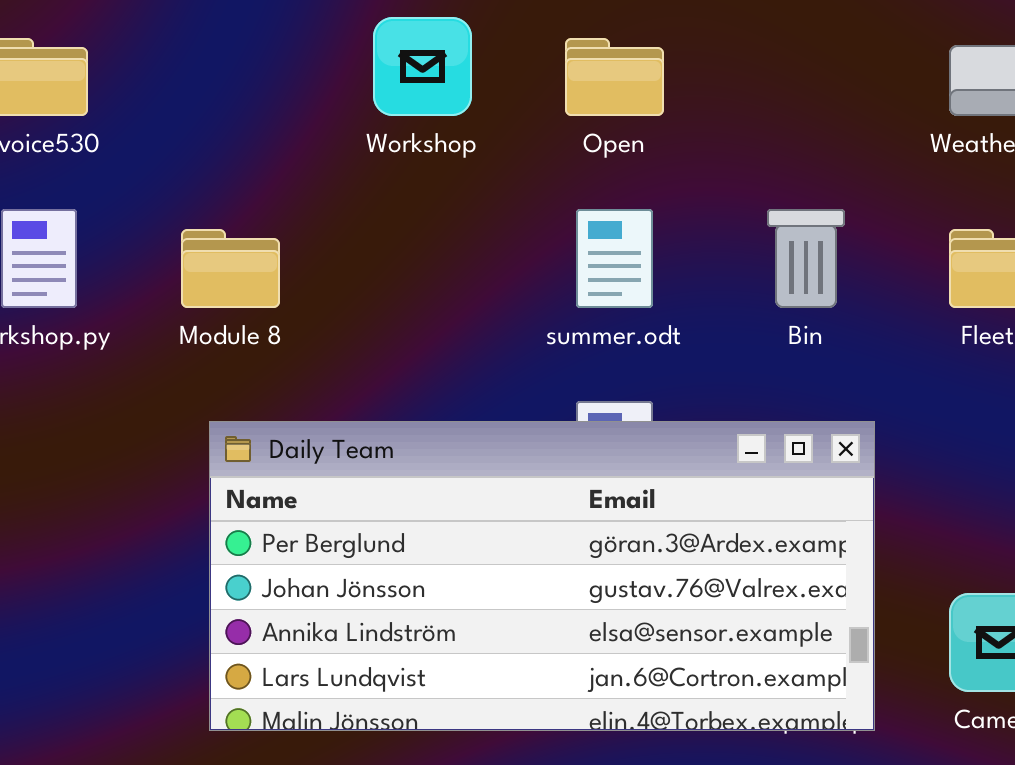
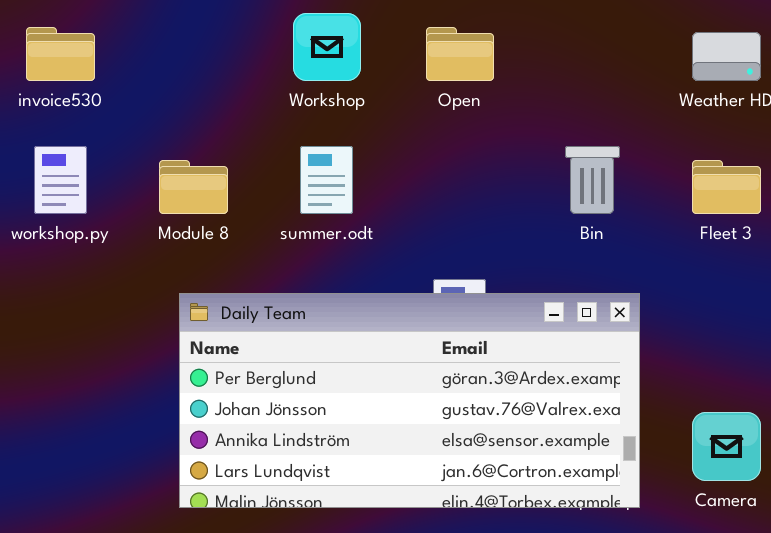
summer.odt: [576,209,653,308] -> [300,146,353,214], moved

